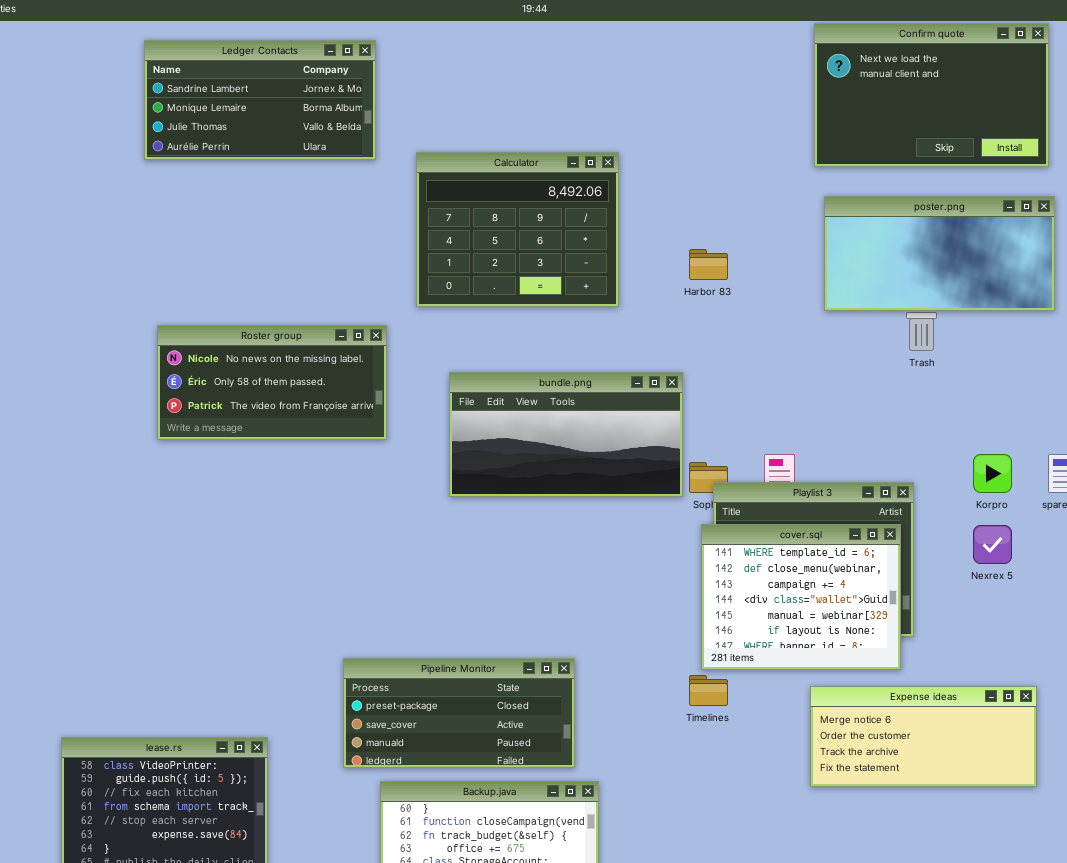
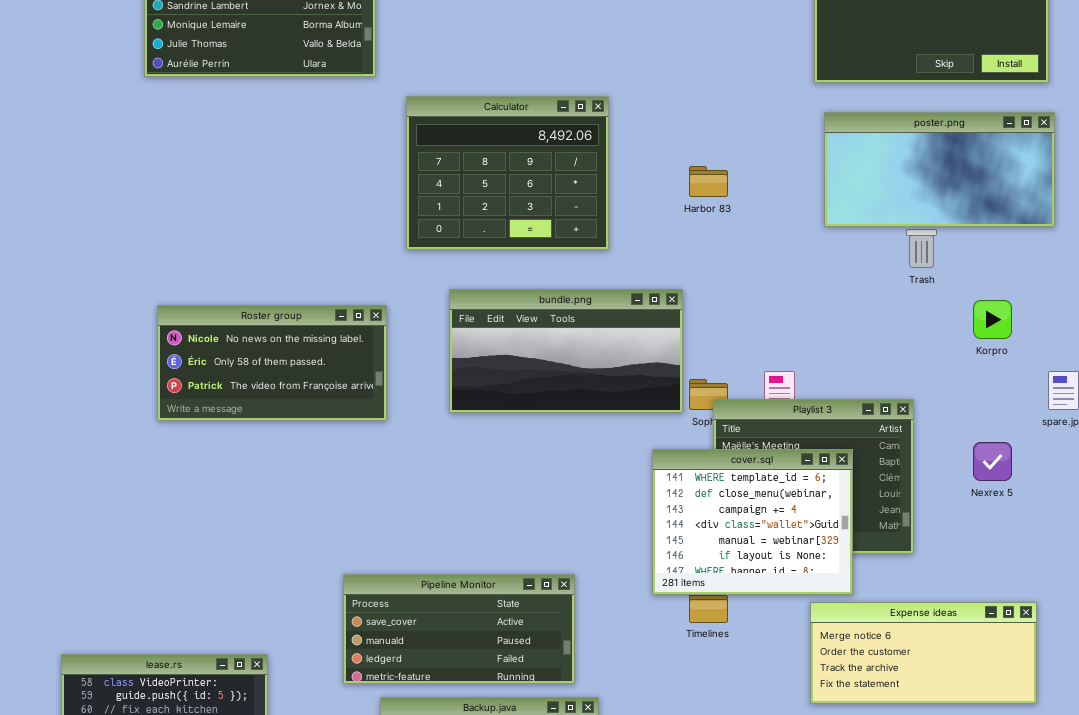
Calculator: [416,152,619,307] -> [406,96,609,250], moved
Roster group: [157,325,387,440] -> [157,305,387,421], moved
Korpro: [973,454,1012,493] -> [973,300,1012,339], moved
cover.sql: [701,524,901,670] -> [652,449,853,595], moved
Pipeline Monitor: [343,658,575,768] -> [343,574,575,684], scrolled down 1 row

